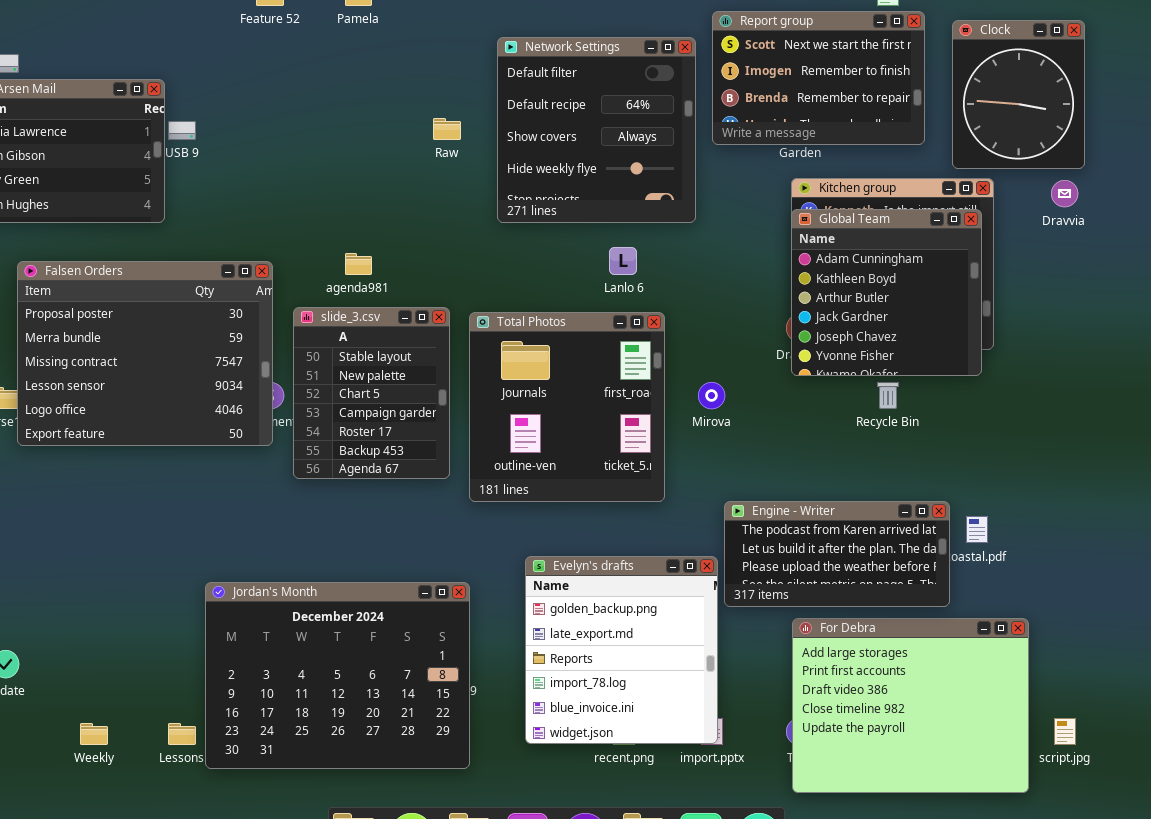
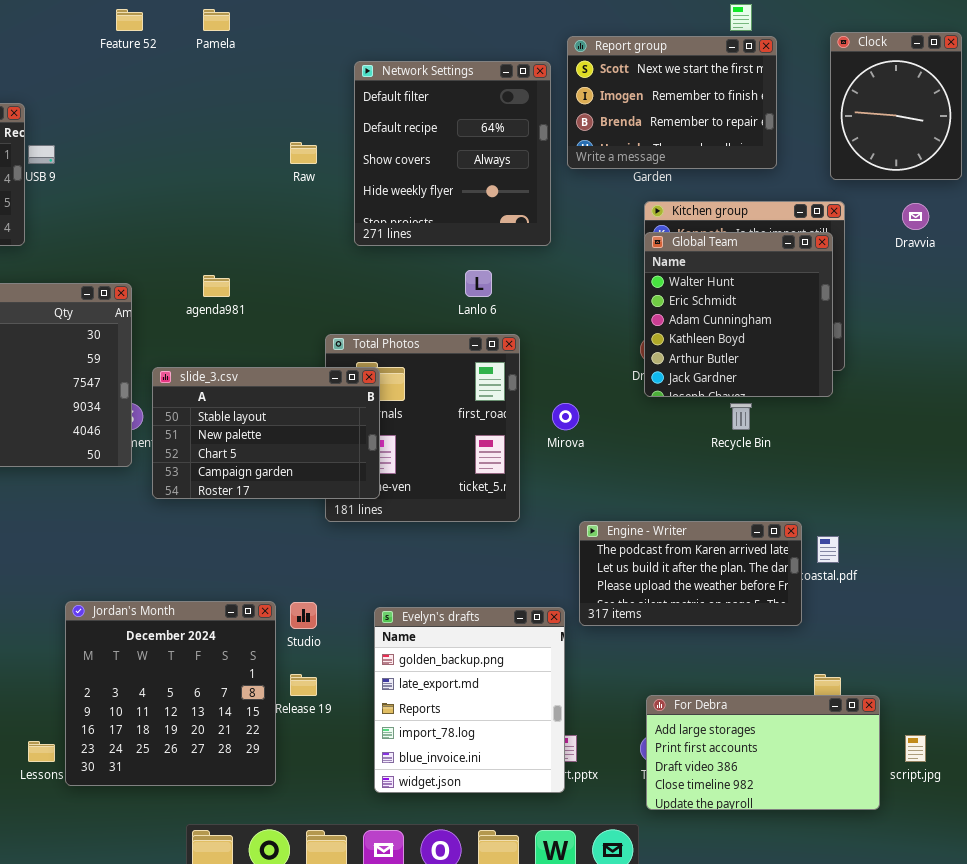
Clock: [952,20,1085,169] -> [830,32,962,180], moved
Global Team: [791,209,982,376] -> [644,232,833,397], scrolled up 2 rows
slide_3.csv: [293,307,450,479] -> [152,367,380,499], resized
Evelyn's drafts: [525,556,718,744] -> [374,607,565,793], moved
Jordan's Month: [205,582,470,769] -> [65,601,276,786], resized
For Debra: [792,618,1029,793] -> [646,695,880,810], resized

